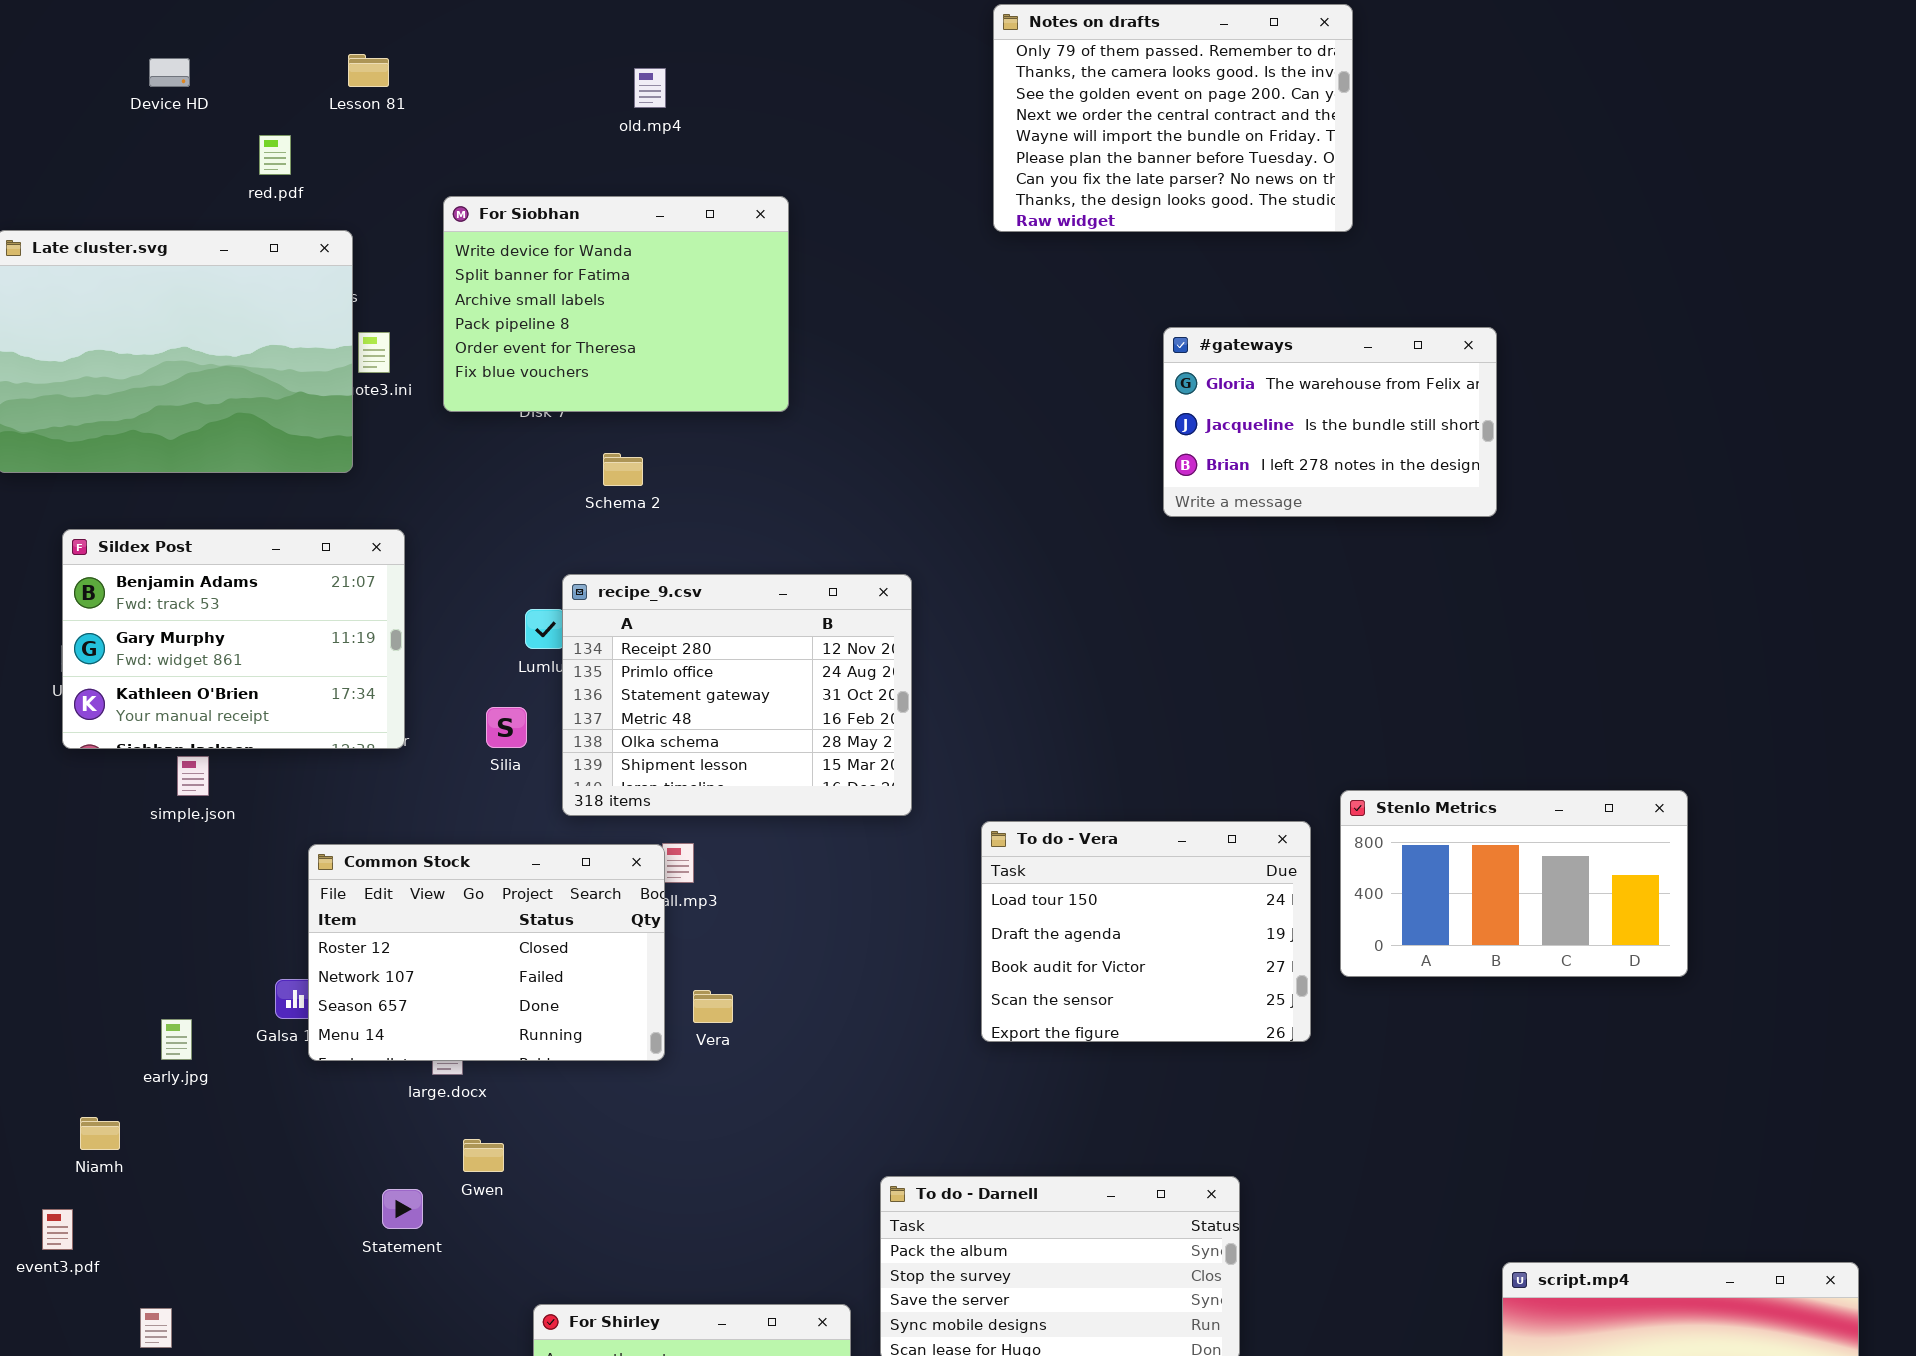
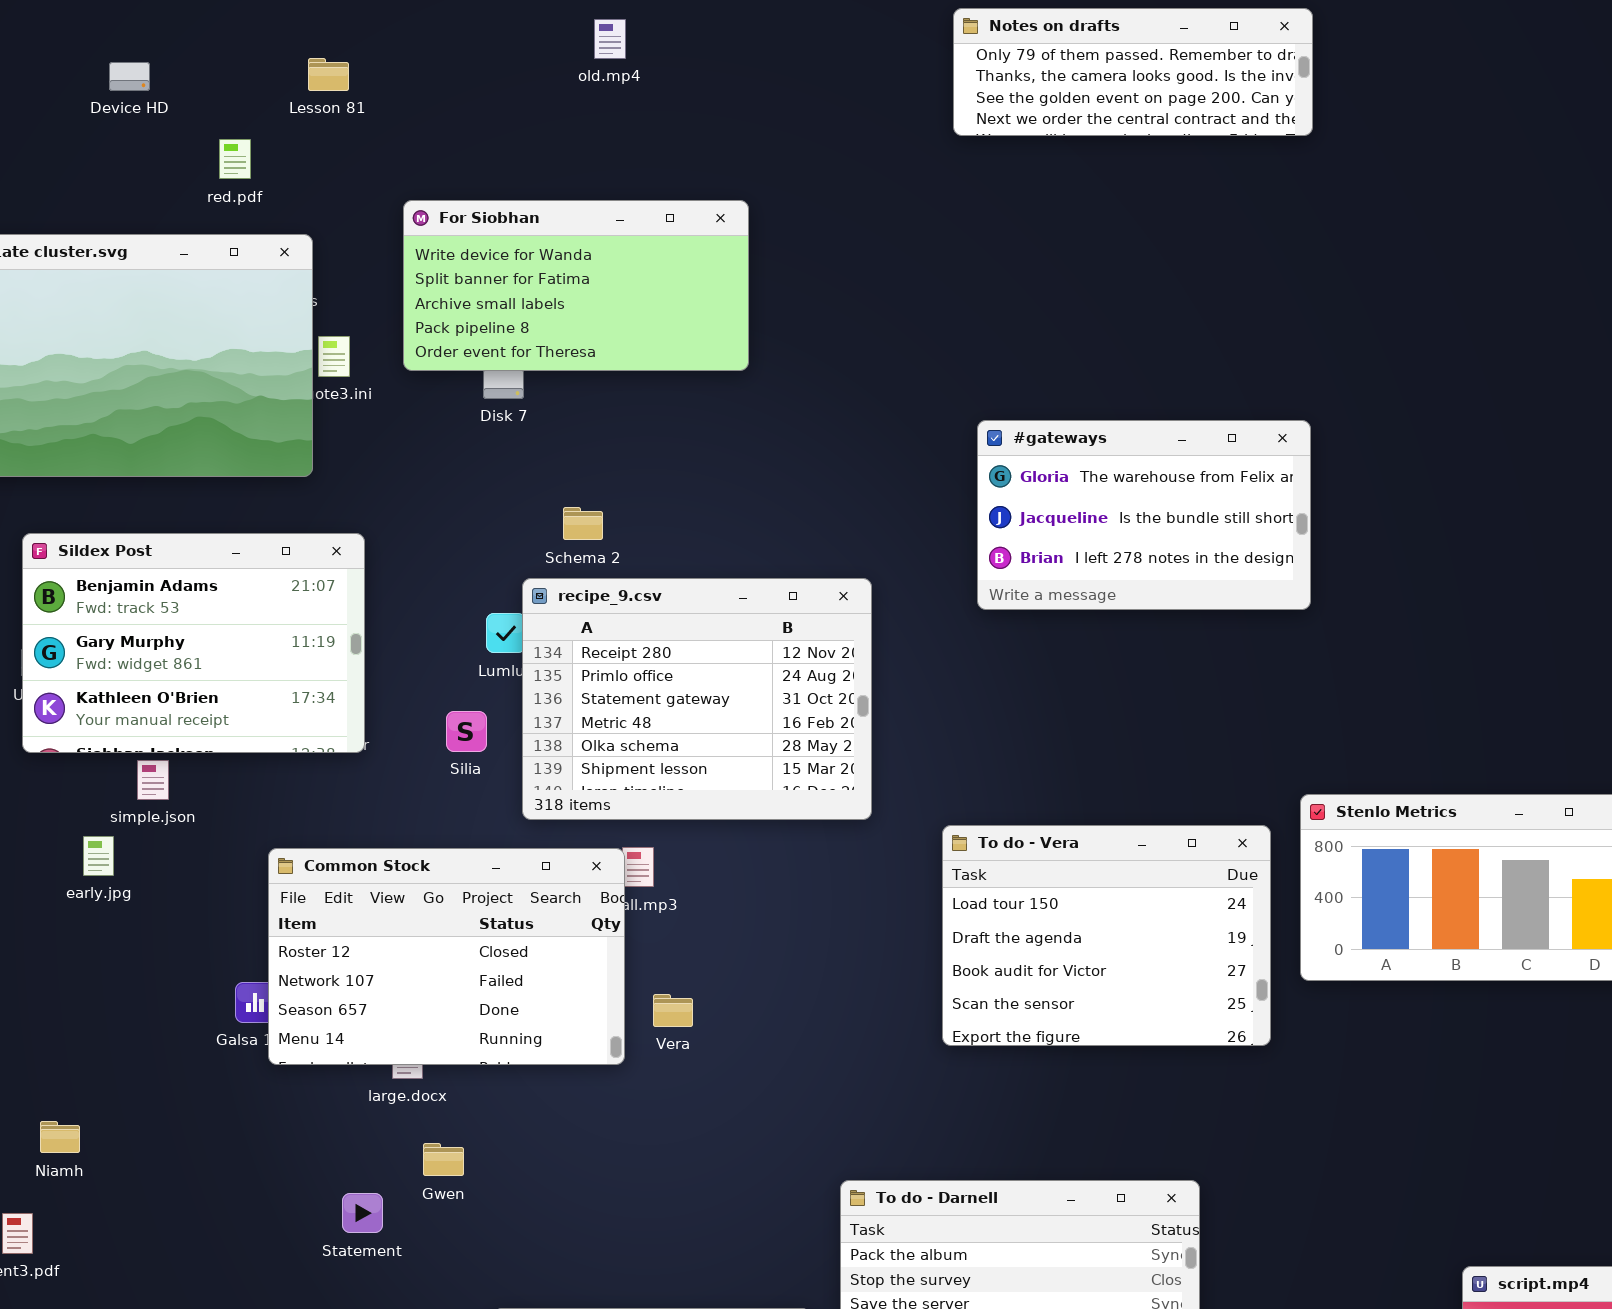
Notes on drafts: [993,4,1353,232] -> [953,8,1313,136], resized
old.mp4: [634,68,666,108] -> [594,19,626,59], moved
For Siobhan: [443,196,789,412] -> [403,200,749,371], resized
#gateways: [1163,327,1497,517] -> [977,420,1311,610], moved
Schema 2: [603,453,643,486] -> [563,507,603,540], moved
early.jpg: [161,1019,192,1060] -> [83,836,114,876], moved

